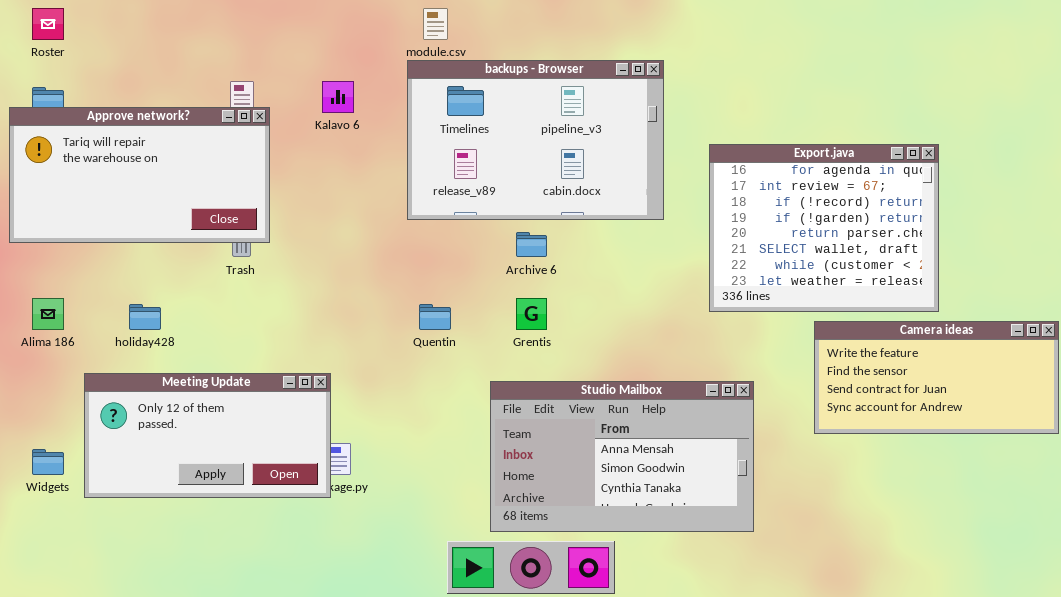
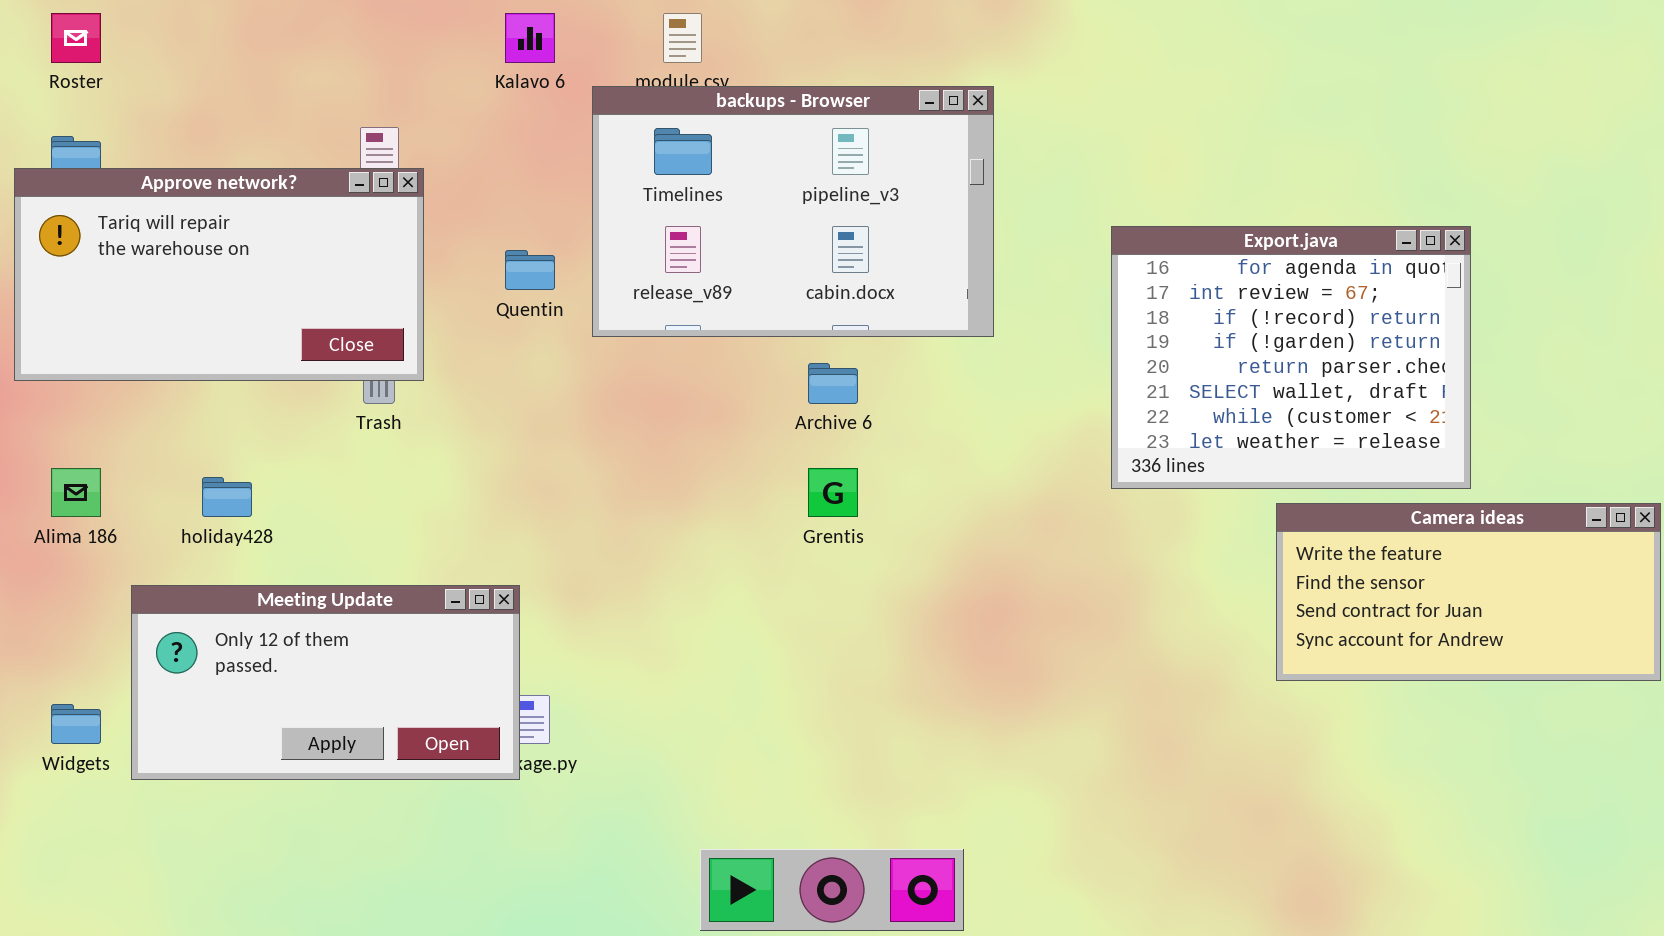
backups - Browser: [407,60,664,220] -> [592,86,994,337], moved
Kalavo 6: [322,81,354,113] -> [505,13,555,63], moved
Quentin: [419,304,451,330] -> [505,250,555,290], moved
Studio Mailbox: [490,381,754,532] -> none, closed

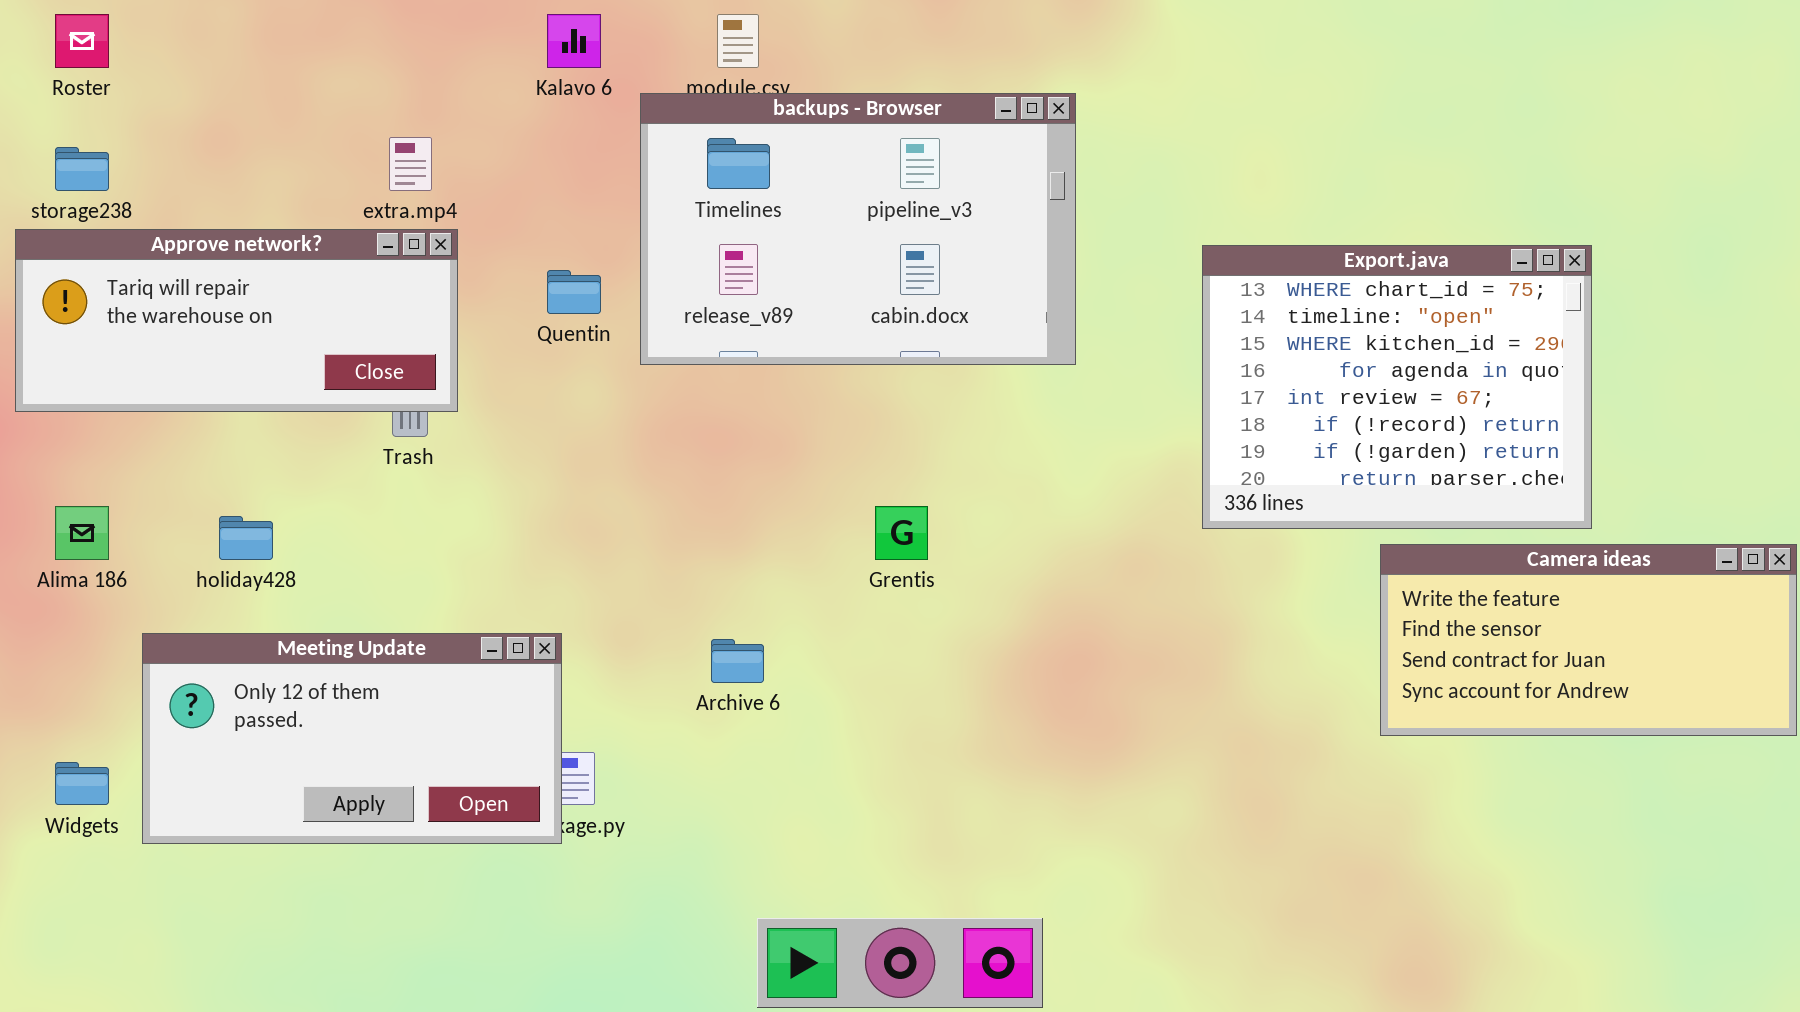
Approve network?: [14,168,424,381] -> [15,229,458,412], resized
Export.java: [1111,226,1471,489] -> [1202,245,1592,529], scrolled up 3 rows
Archive 6: [808,363,858,404] -> [711,639,764,683], moved

